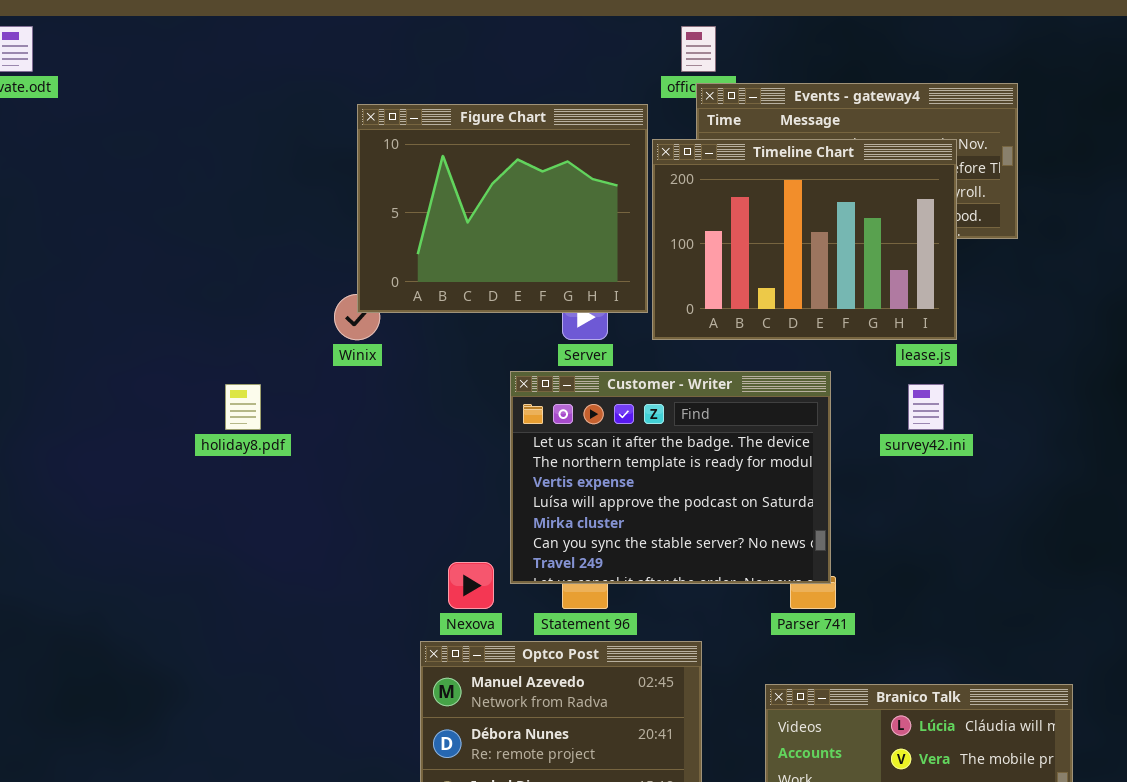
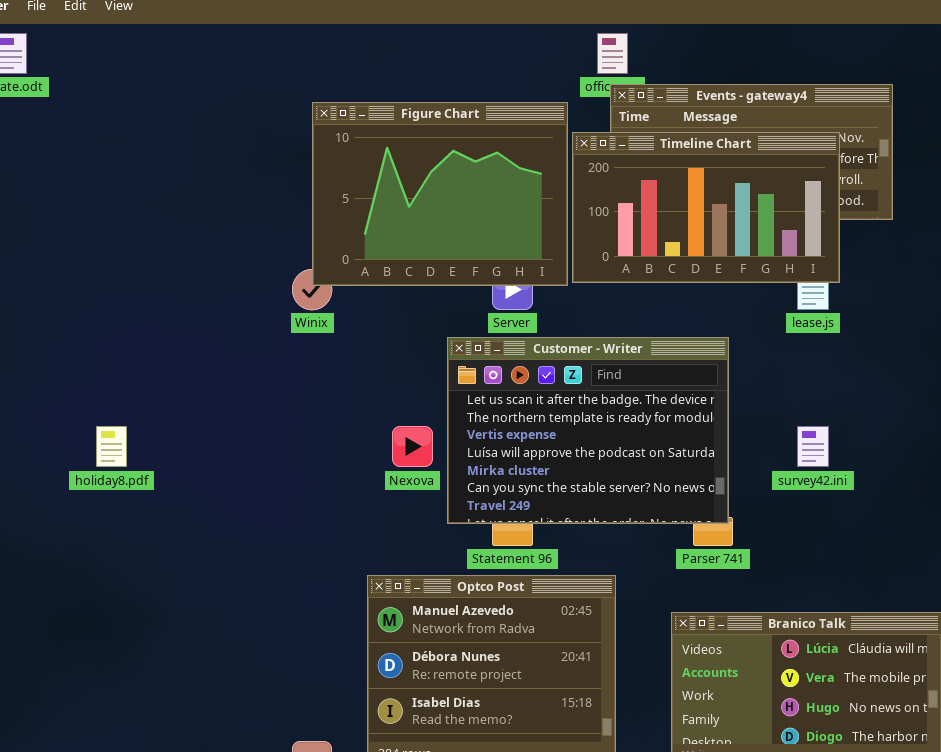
Timeline Chart: [652,139,957,340] -> [572,132,840,283], resized
holiday8.pdf: [225,384,261,430] -> [96,426,127,467], moved
survey42.ini: [908,384,944,430] -> [797,426,829,467], moved
Nexova: [448,562,494,609] -> [392,426,433,467], moved

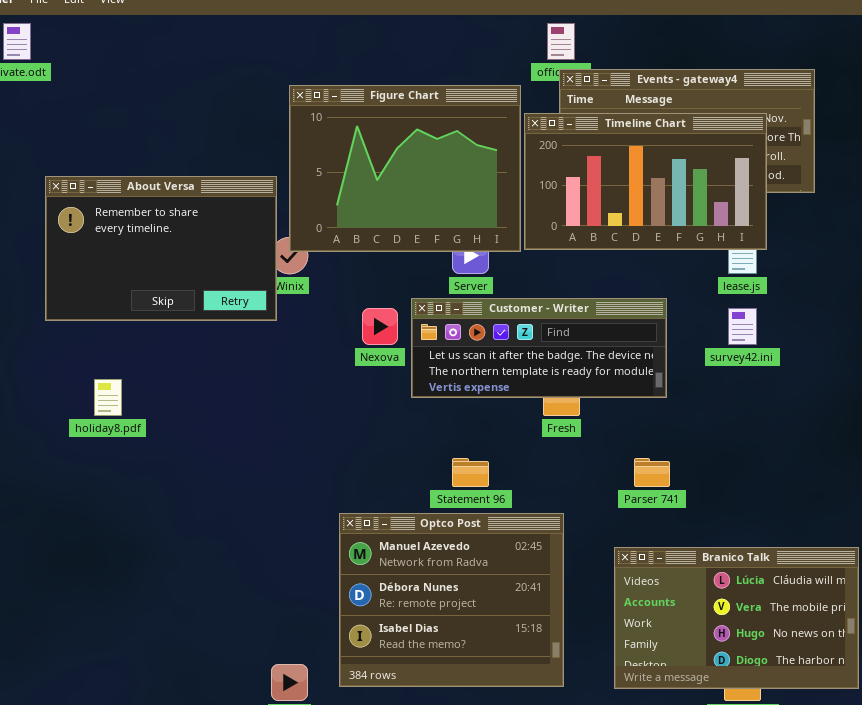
About Versa: none -> [45,176,277,321], opened
Customer - Writer: [447,337,729,524] -> [411,298,667,398], resized
Nexova: [392,426,433,467] -> [362,308,398,345], moved
survey42.ini: [797,426,829,467] -> [728,308,757,345], moved

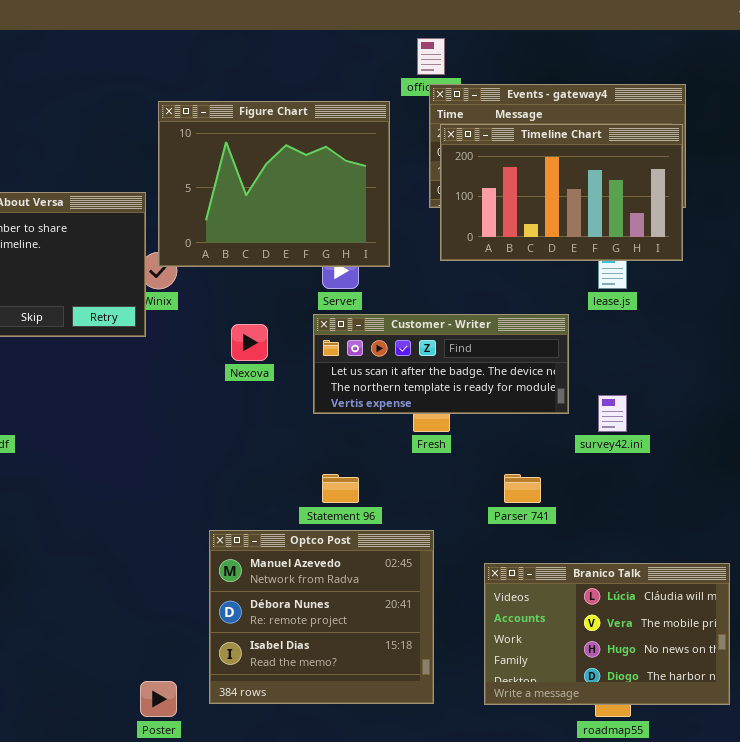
Timeline Chart: [524,113,767,250] -> [440,124,683,261], moved
Customer - Writer: [411,298,667,398] -> [313,314,569,414], moved
survey42.ini: [728,308,757,345] -> [598,395,627,432], moved

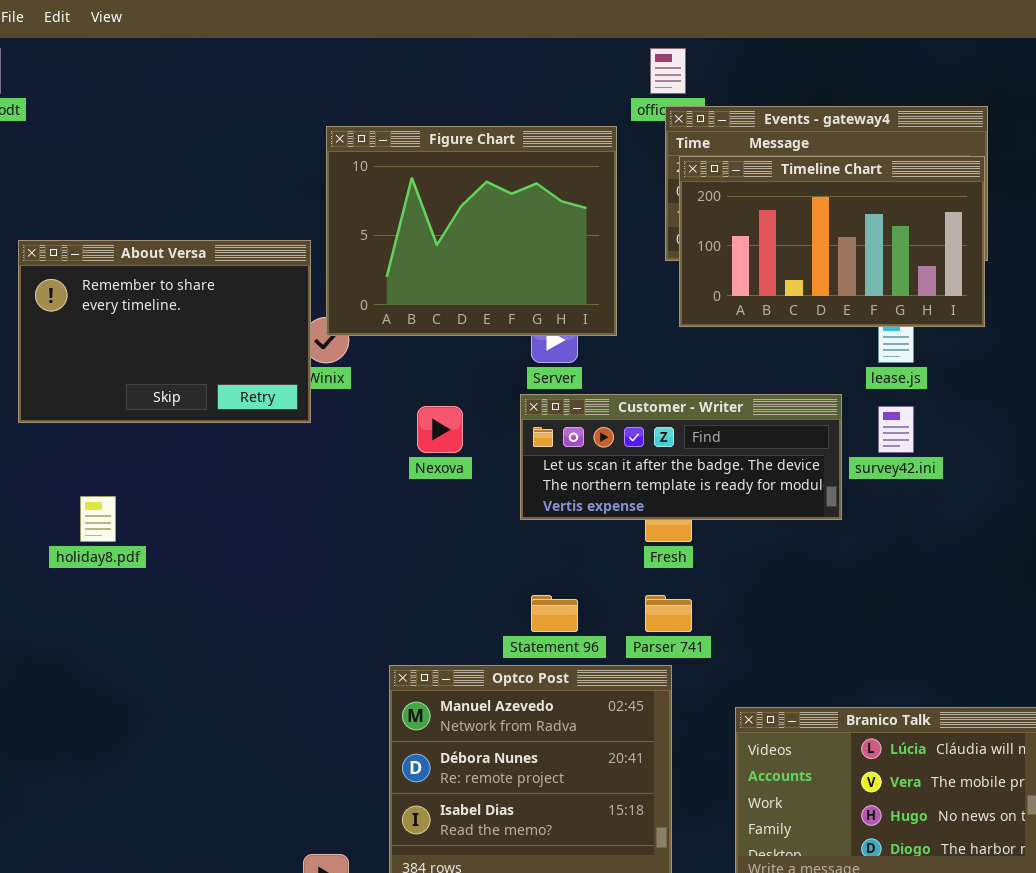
survey42.ini: [598,395,627,432] -> [878,406,914,453], moved
Parser 741: [504,474,541,503] -> [645,595,692,632], moved

